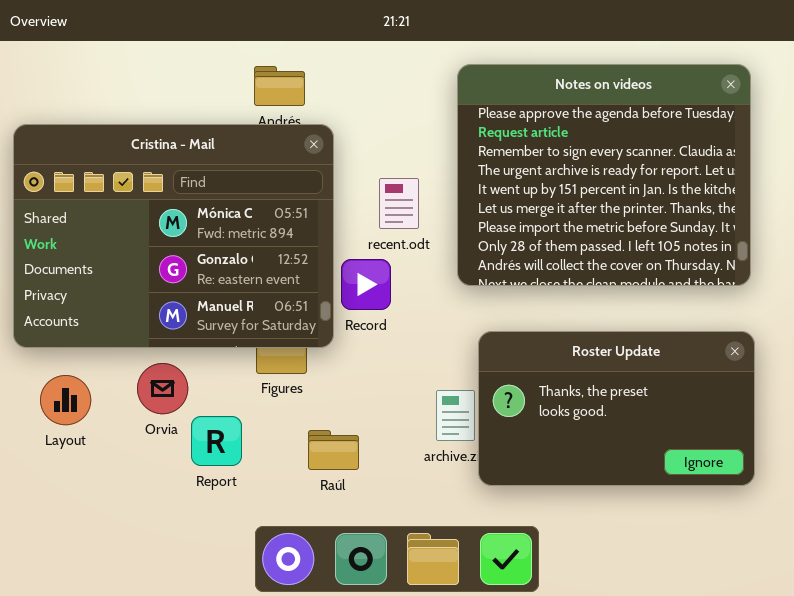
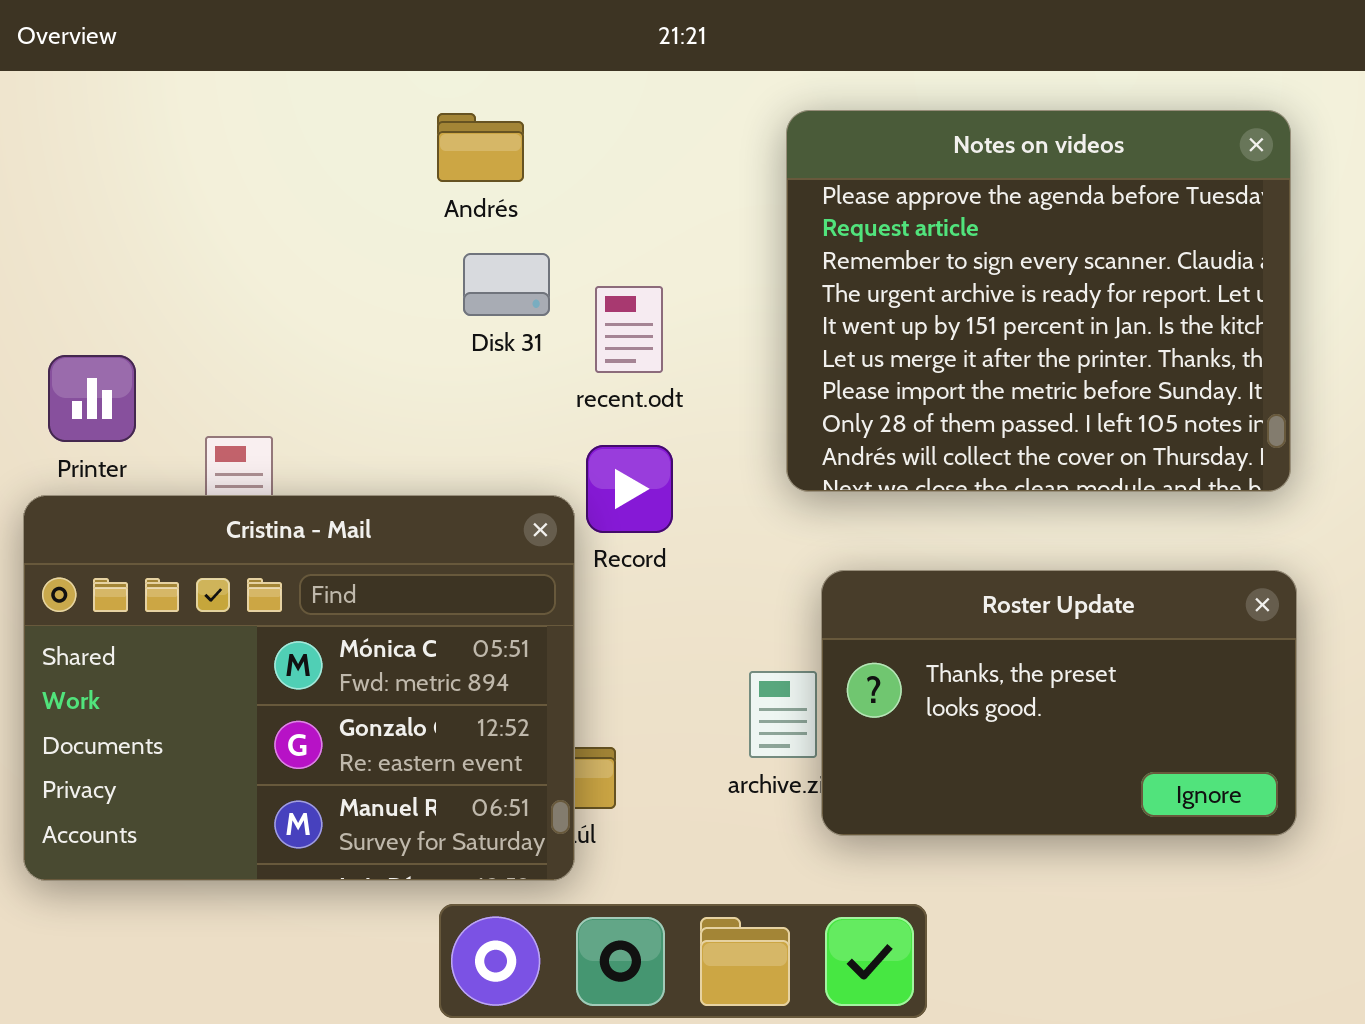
Cristina - Mail: [13,124,334,348] -> [23,495,575,881], moved
recent.odt: [379,178,419,229] -> [595,286,663,373], moved

